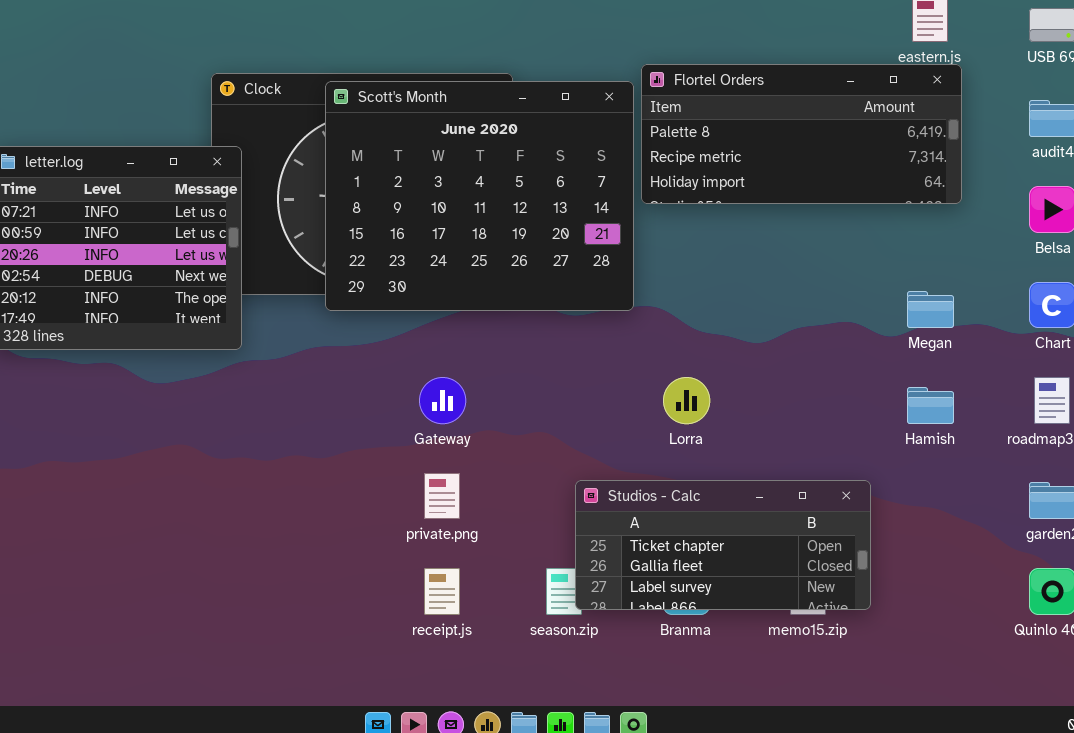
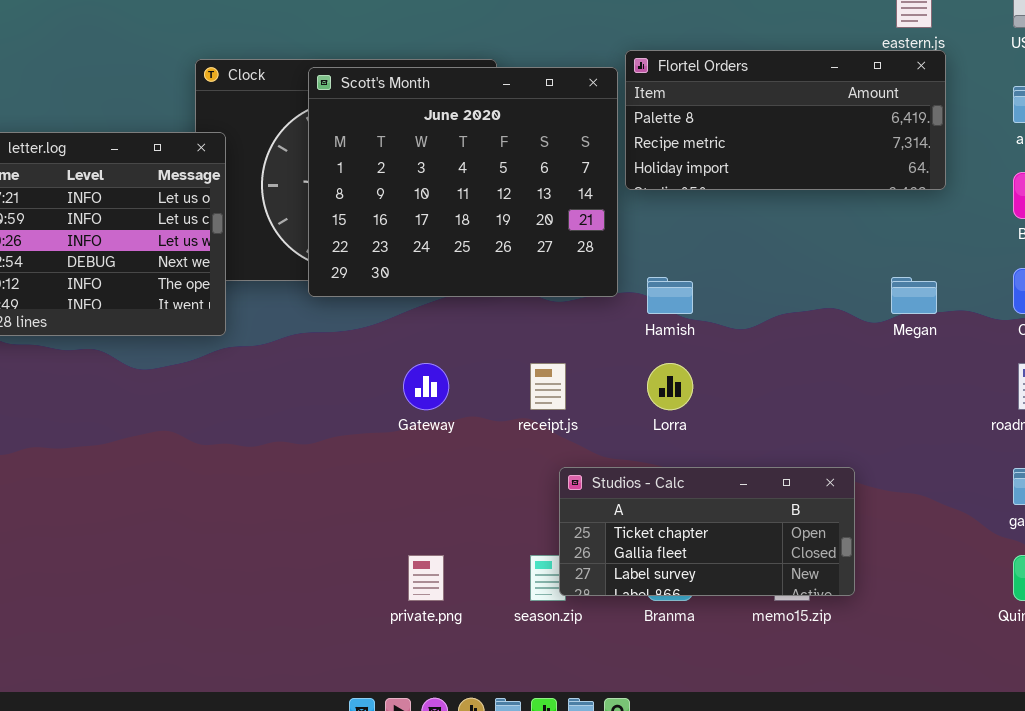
Hamish: [907,387,954,424] -> [647,277,693,314], moved
private.png: [424,473,460,519] -> [408,555,444,601], moved
receipt.js: [424,568,460,615] -> [530,363,566,410], moved

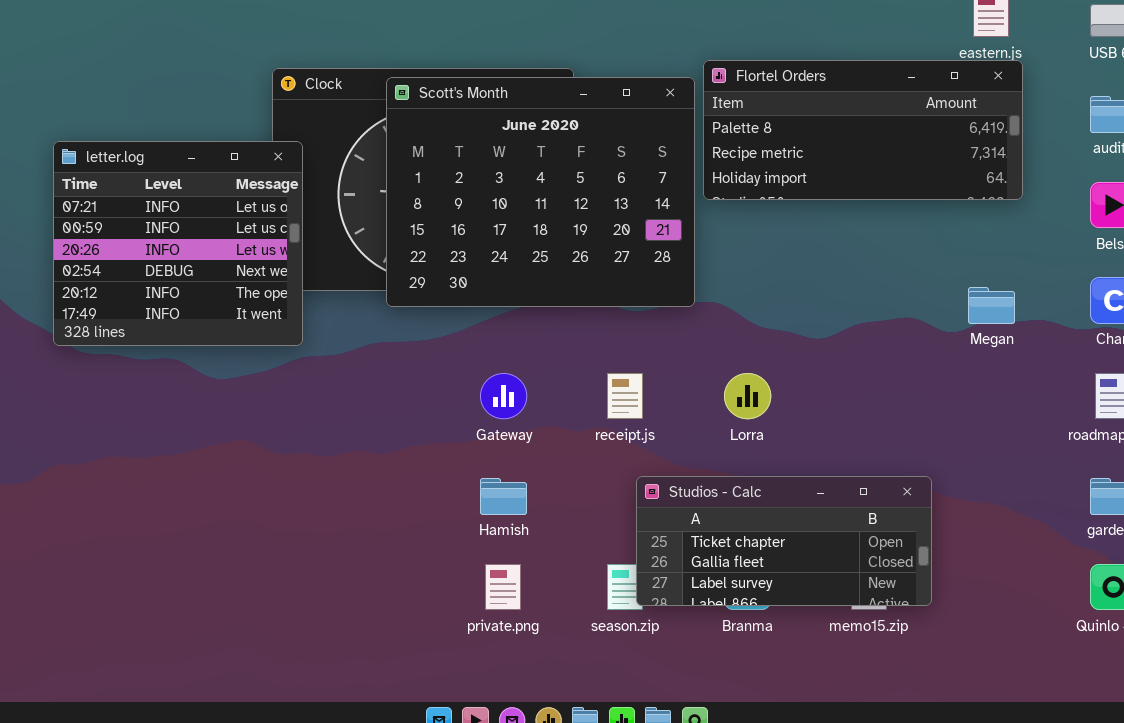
Hamish: [647,277,693,314] -> [480,478,527,515], moved

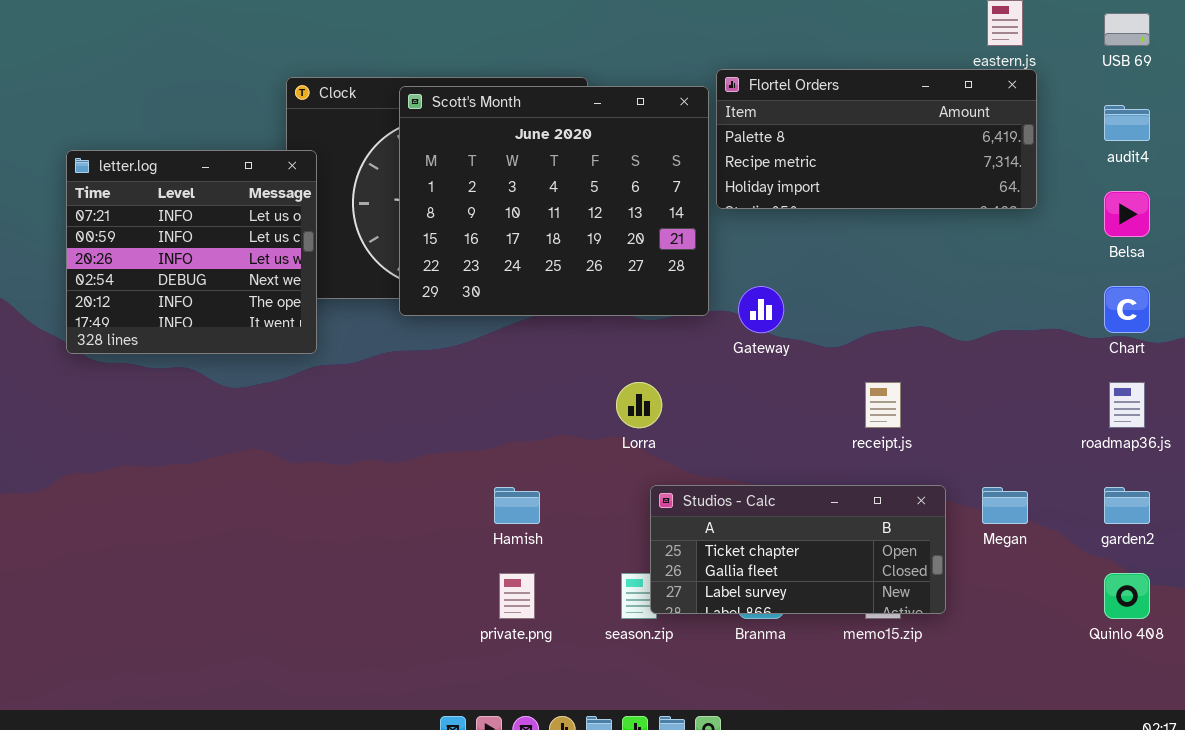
Megan: [968,287,1015,324] -> [982,487,1028,524], moved
Gateway: [480,373,527,419] -> [738,286,784,333], moved
receipt.js: [607,373,643,419] -> [865,382,901,428], moved
Lorra: [724,373,771,419] -> [616,382,662,428], moved

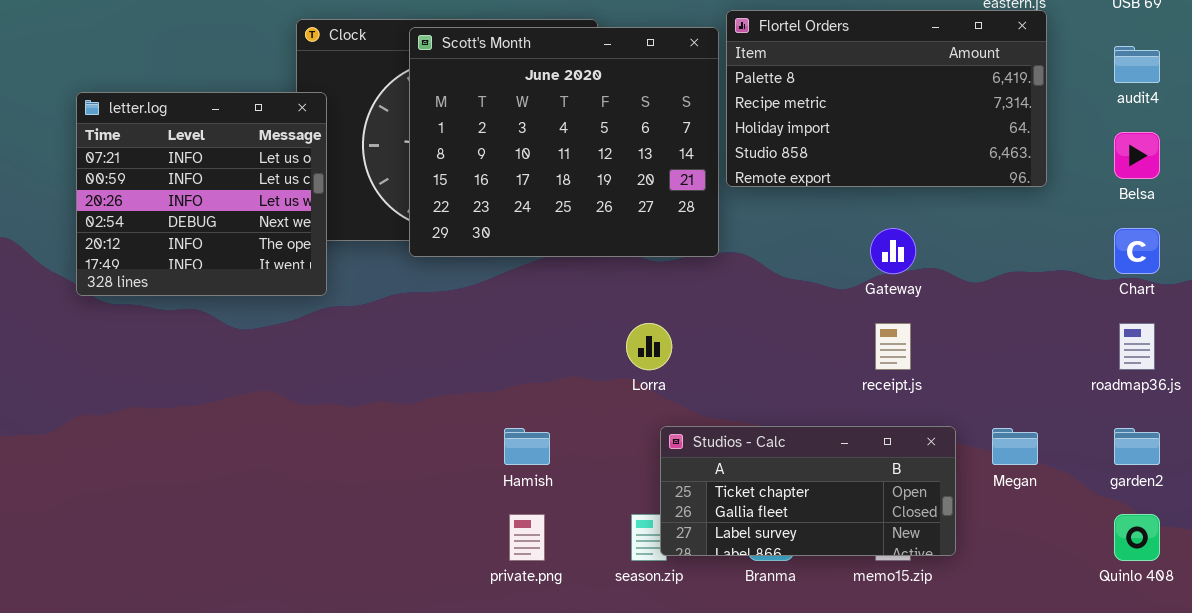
Flortel Orders: [716,69,1037,209] -> [726,10,1047,187], resized
Gateway: [738,286,784,333] -> [870,228,916,274], moved

